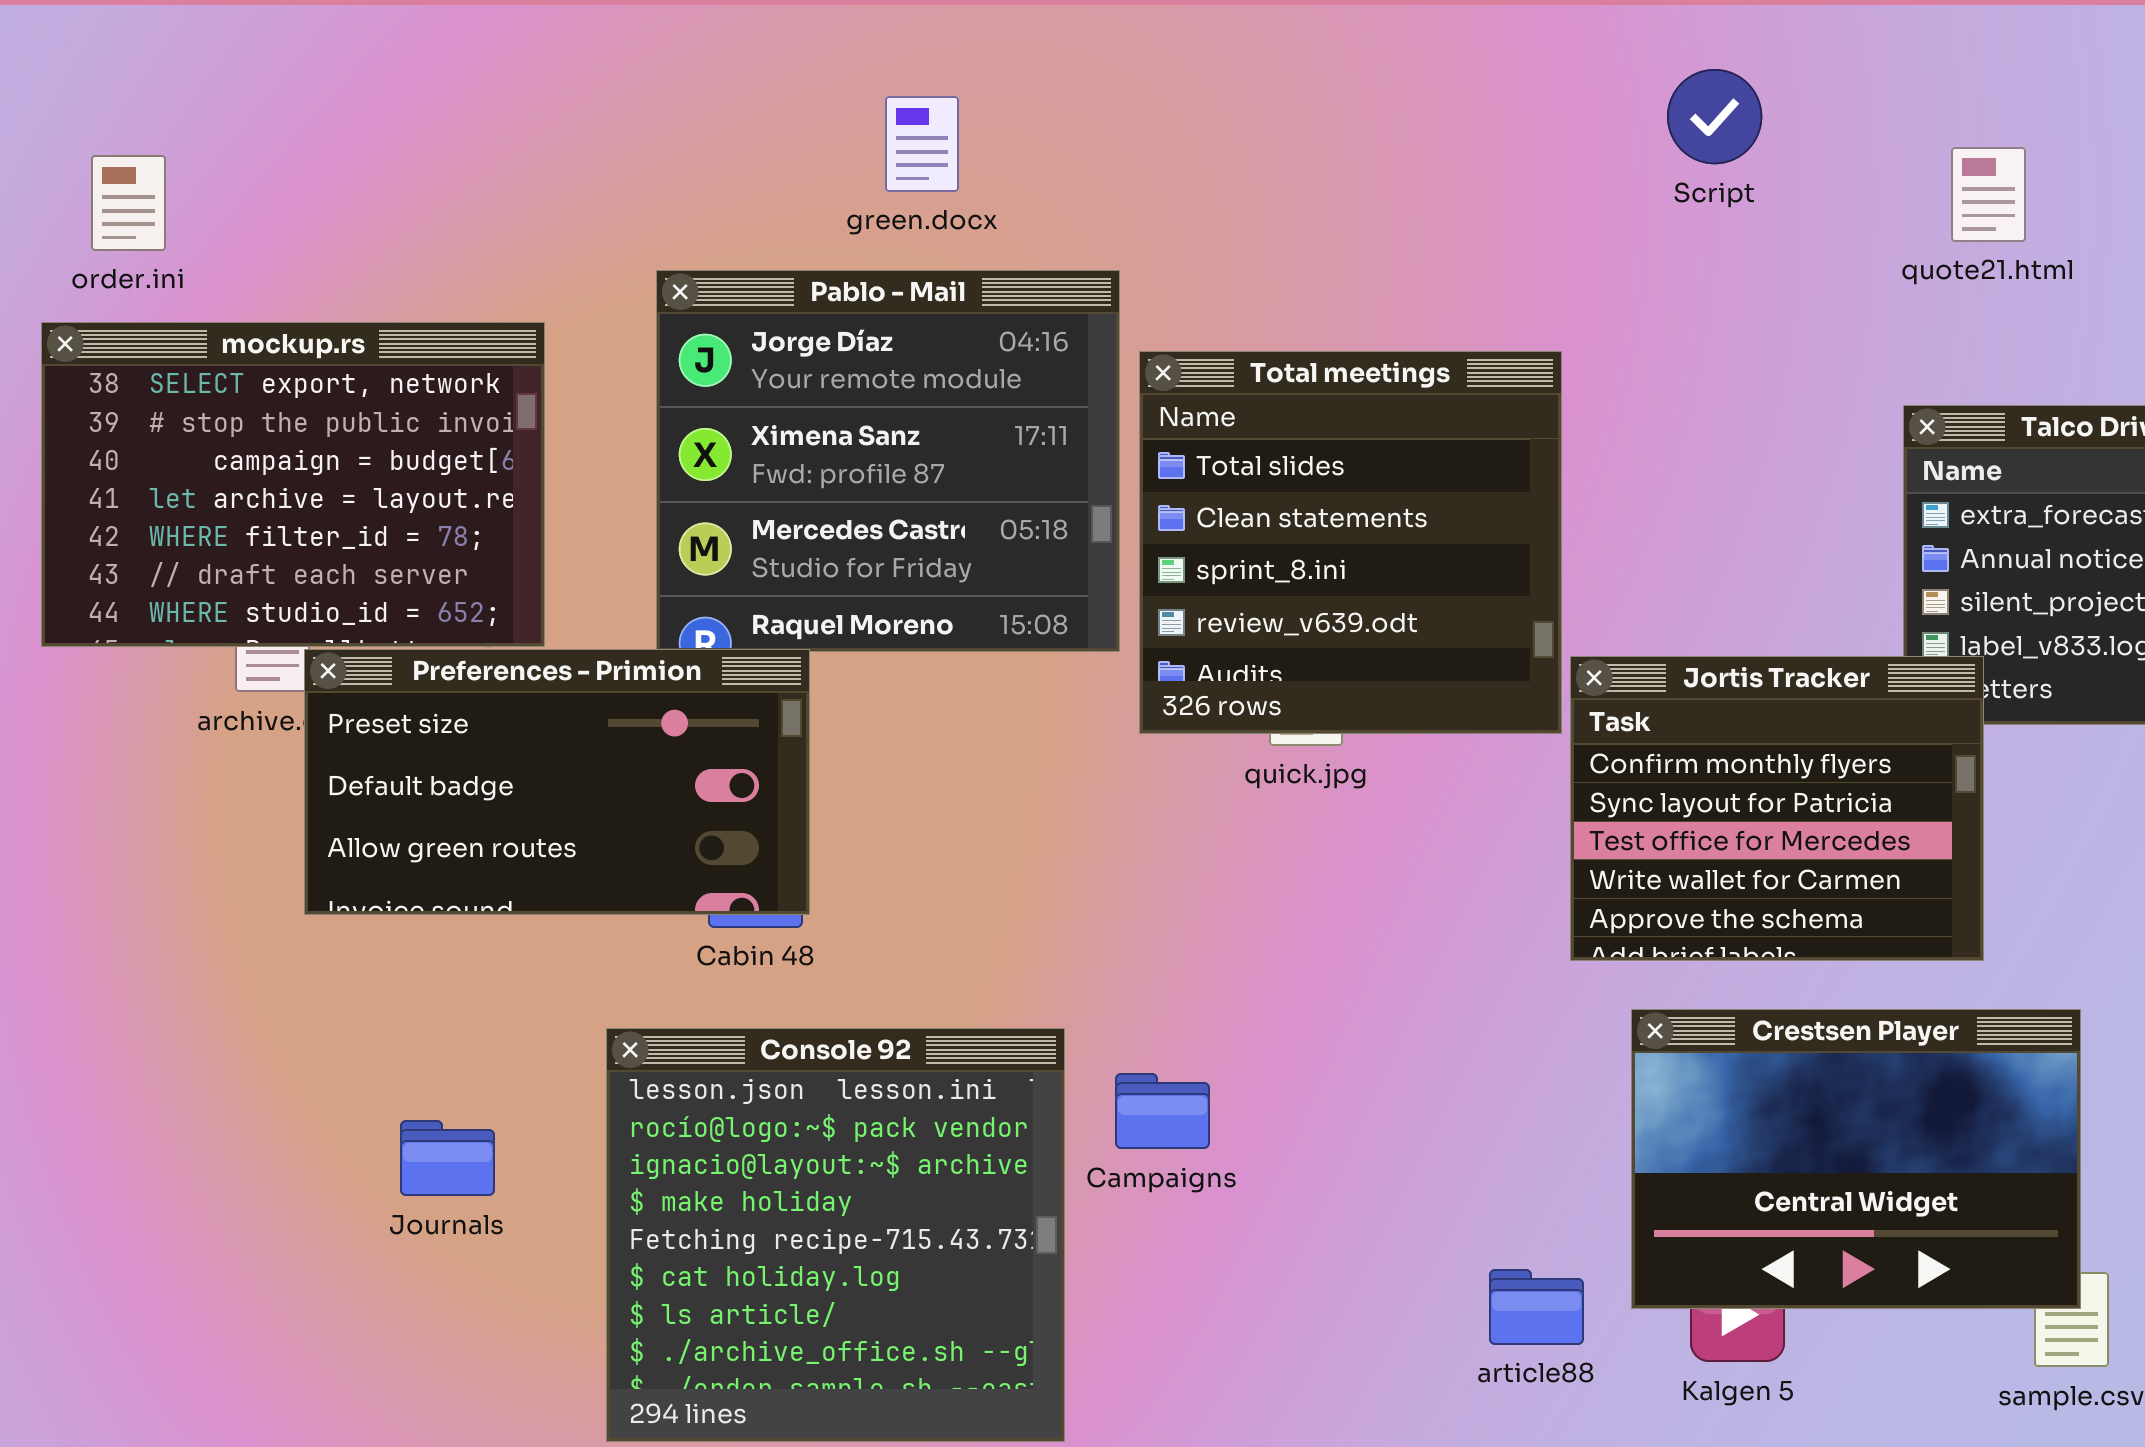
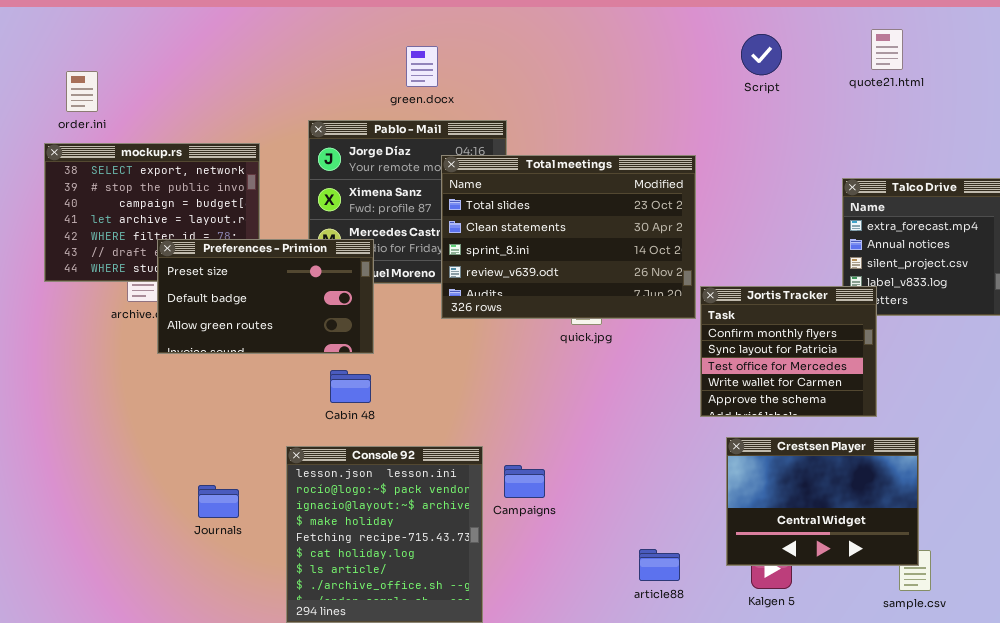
quote21.html: [1951,147,2026,242] -> [871,29,903,70], moved
Total meetings: [1139,351,1562,734] -> [441,155,696,319], resized
Preferences - Primion: [304,649,810,915] -> [157,239,374,354], moved
article88: [1489,1269,1584,1345] -> [639,549,680,581], moved

